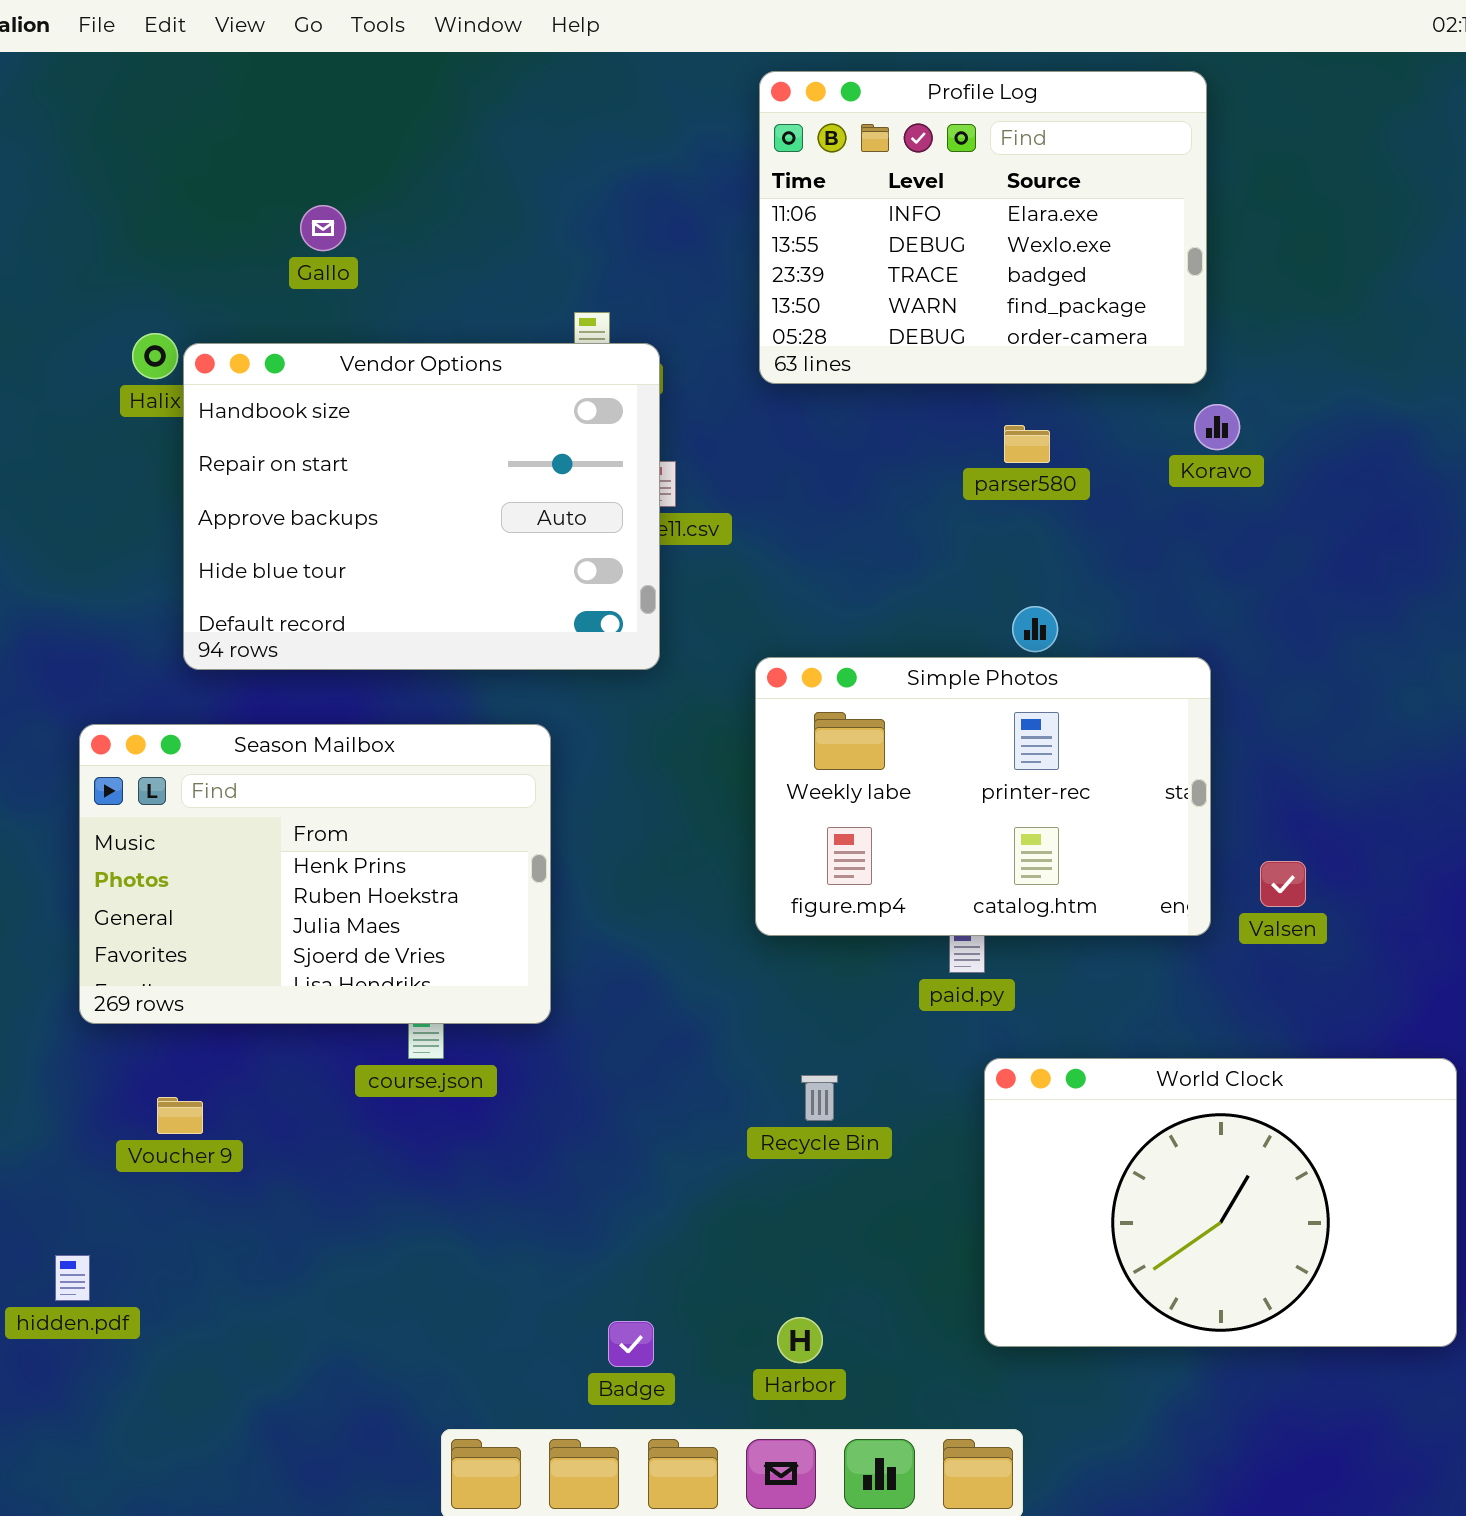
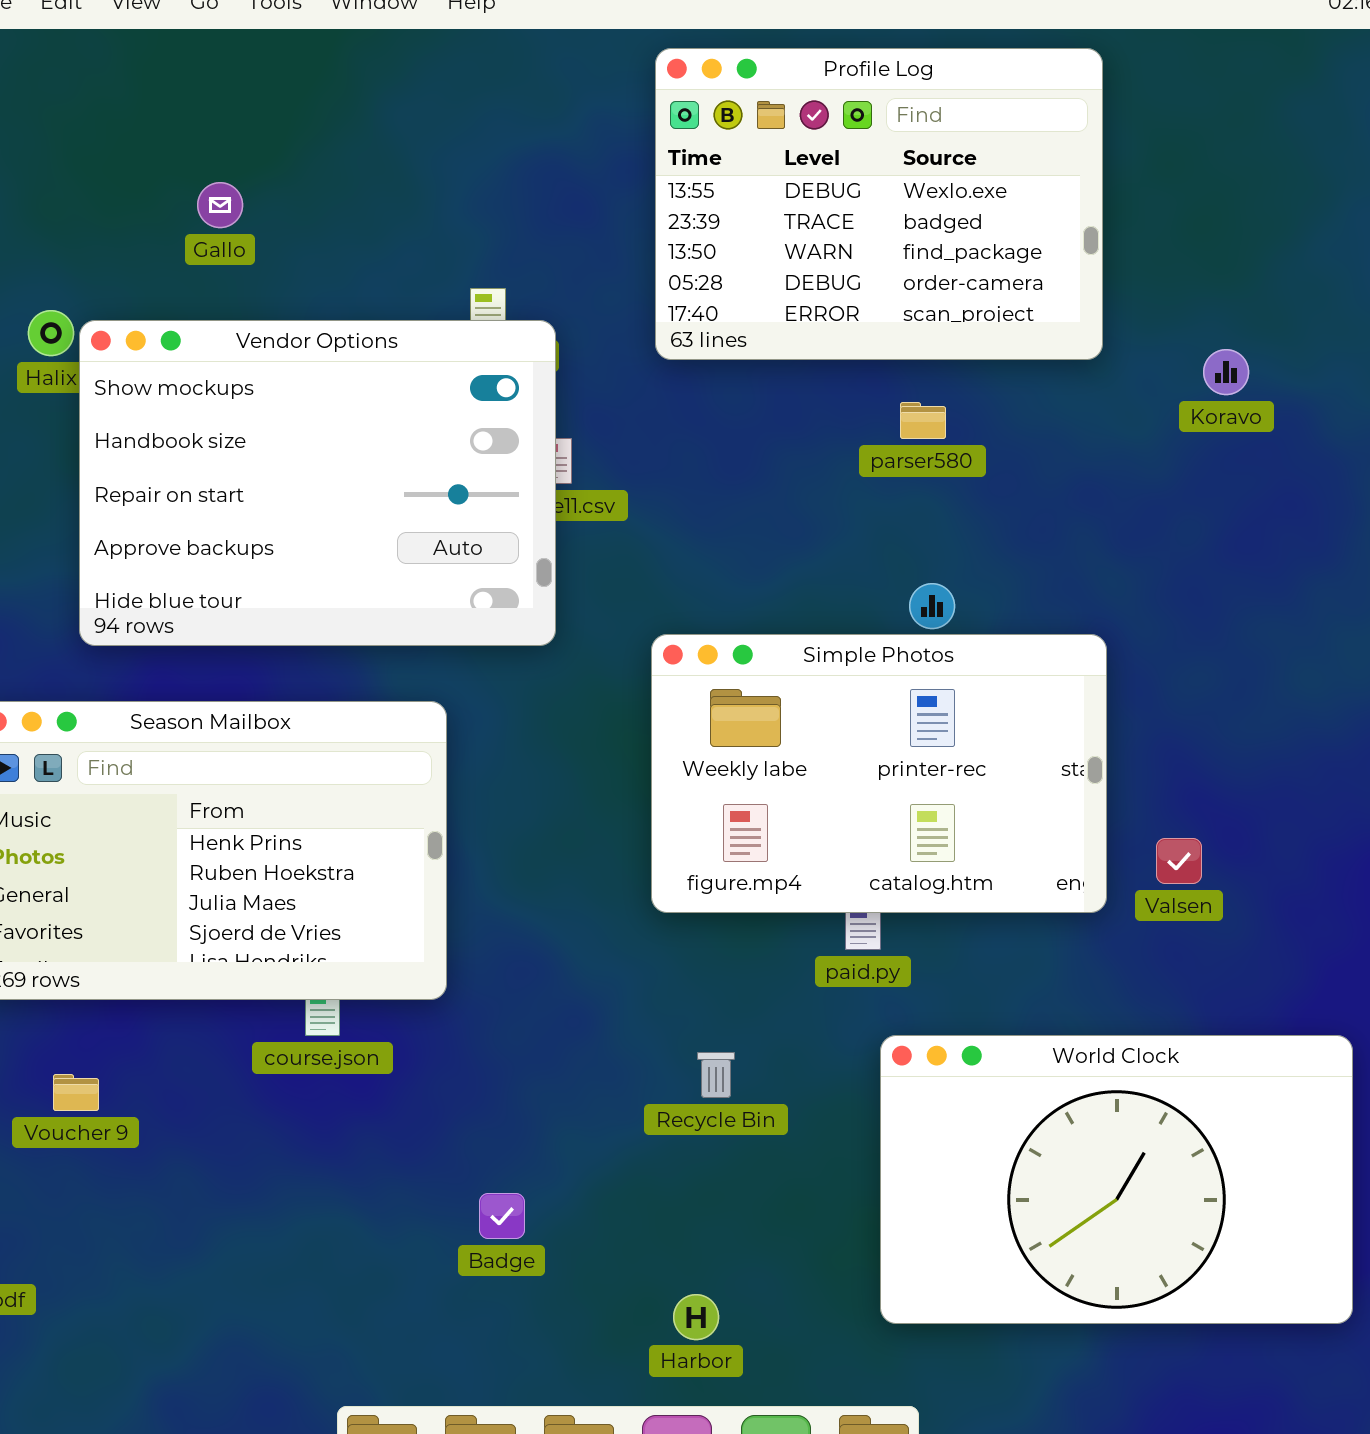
Profile Log: [759,71,1207,384] -> [655,48,1103,360], scrolled down 1 row
Vendor Options: [183,343,660,670] -> [79,320,556,646], scrolled up 1 row
Koravo: [1194,404,1240,450] -> [1203,349,1249,395], moved
Badge: [608,1321,654,1367] -> [479,1193,525,1239], moved

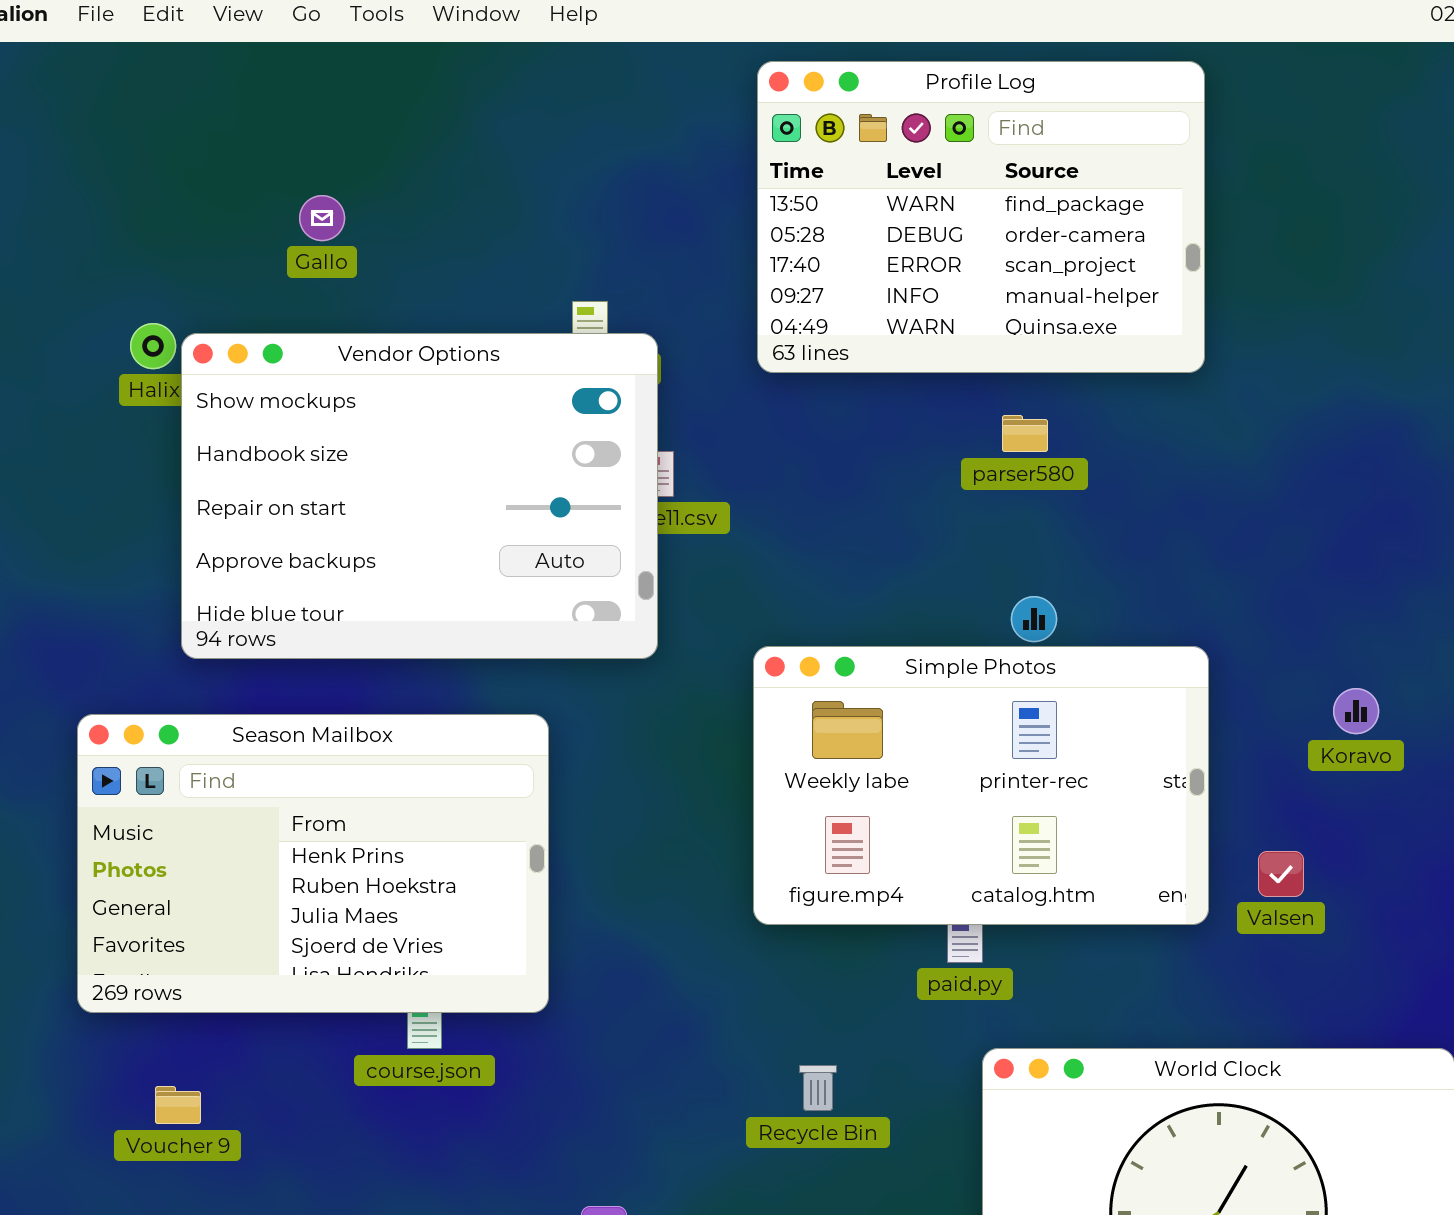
Profile Log: [655,48,1103,360] -> [757,61,1205,373], scrolled down 2 rows
Koravo: [1203,349,1249,395] -> [1333,688,1379,734], moved

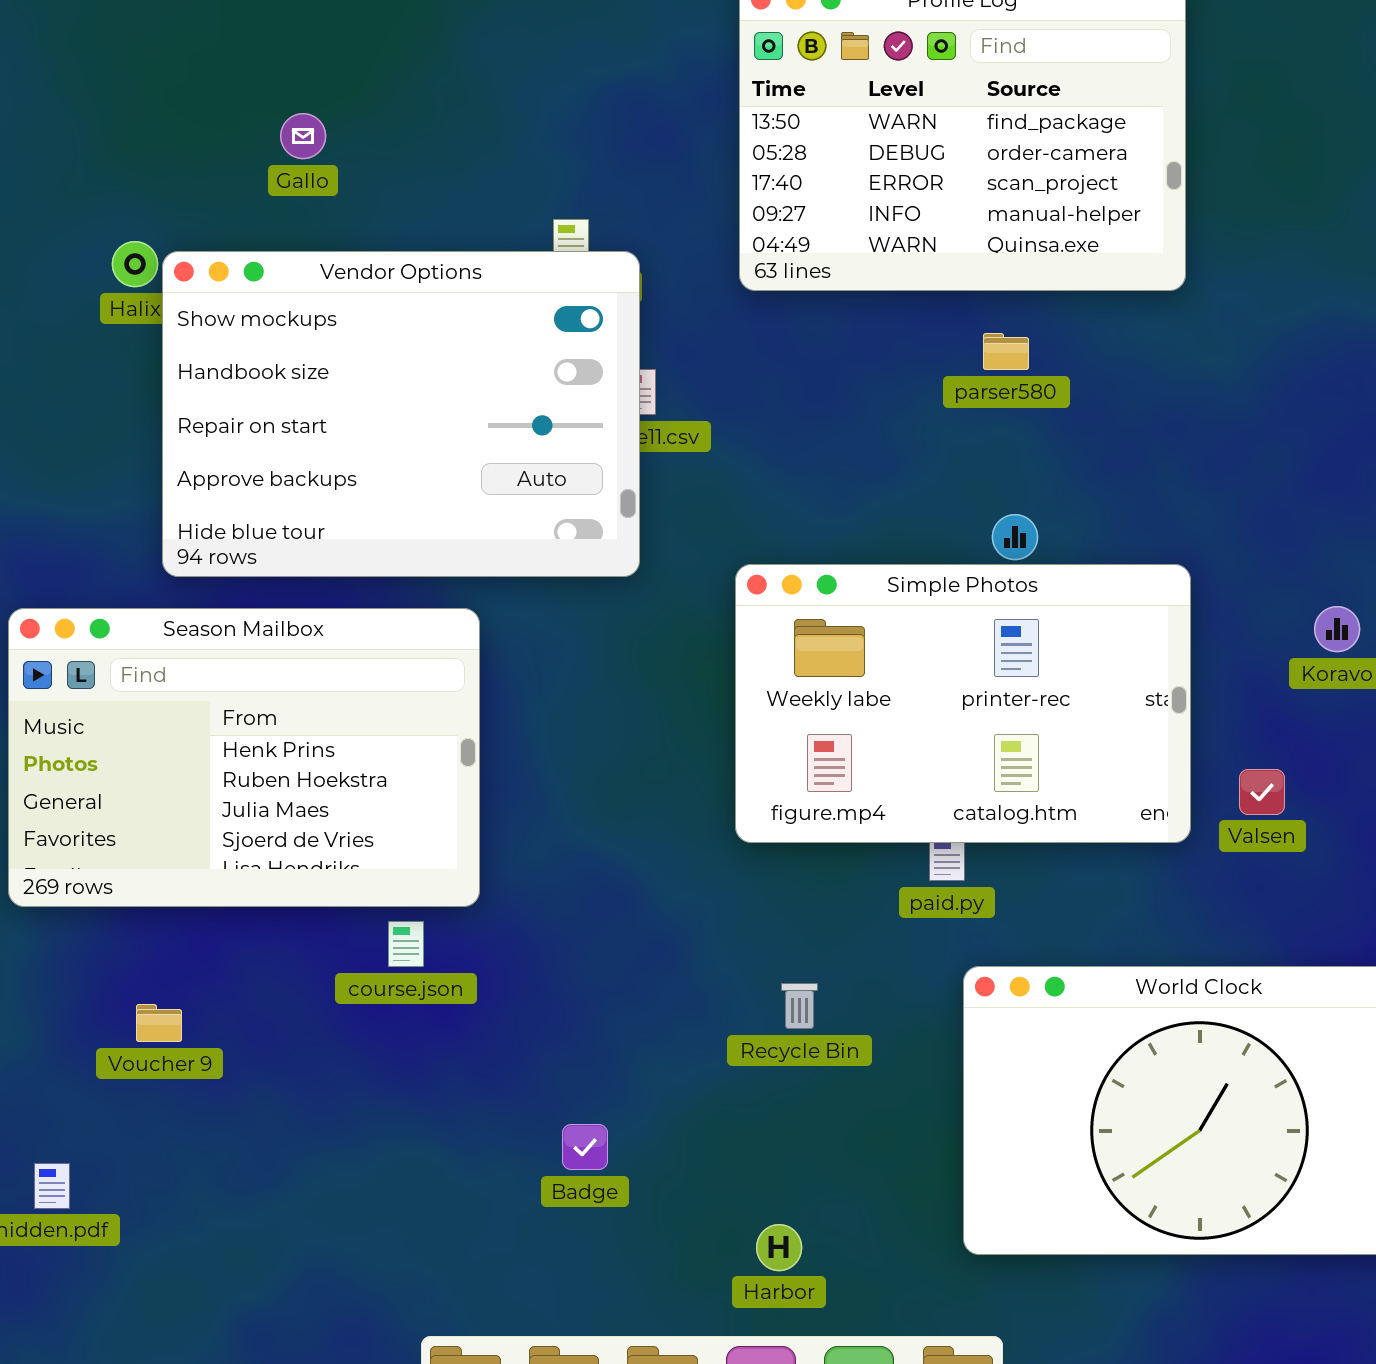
Season Mailbox: [77,714,549,1013] -> [8,608,480,907], moved

